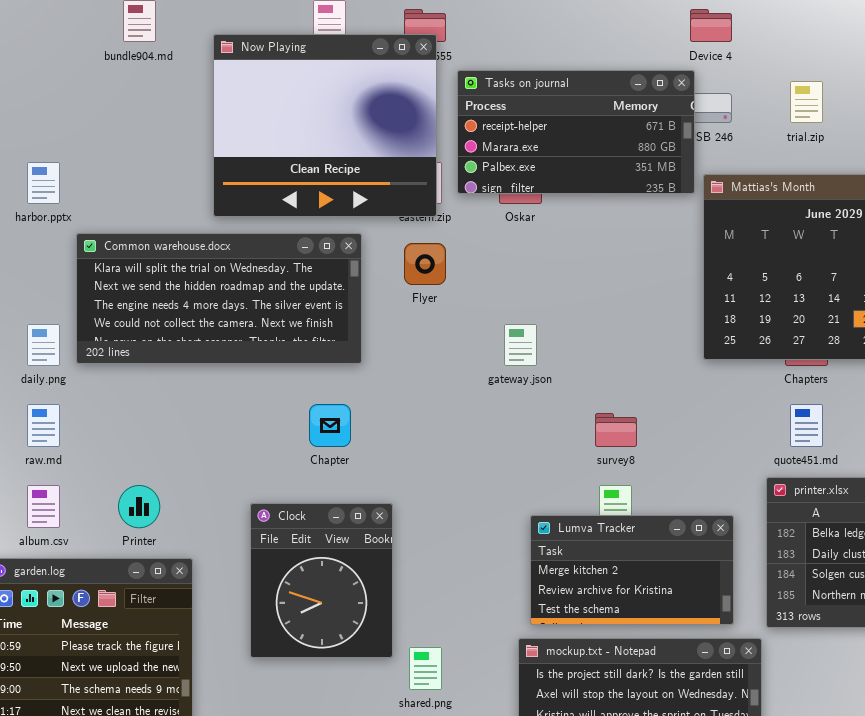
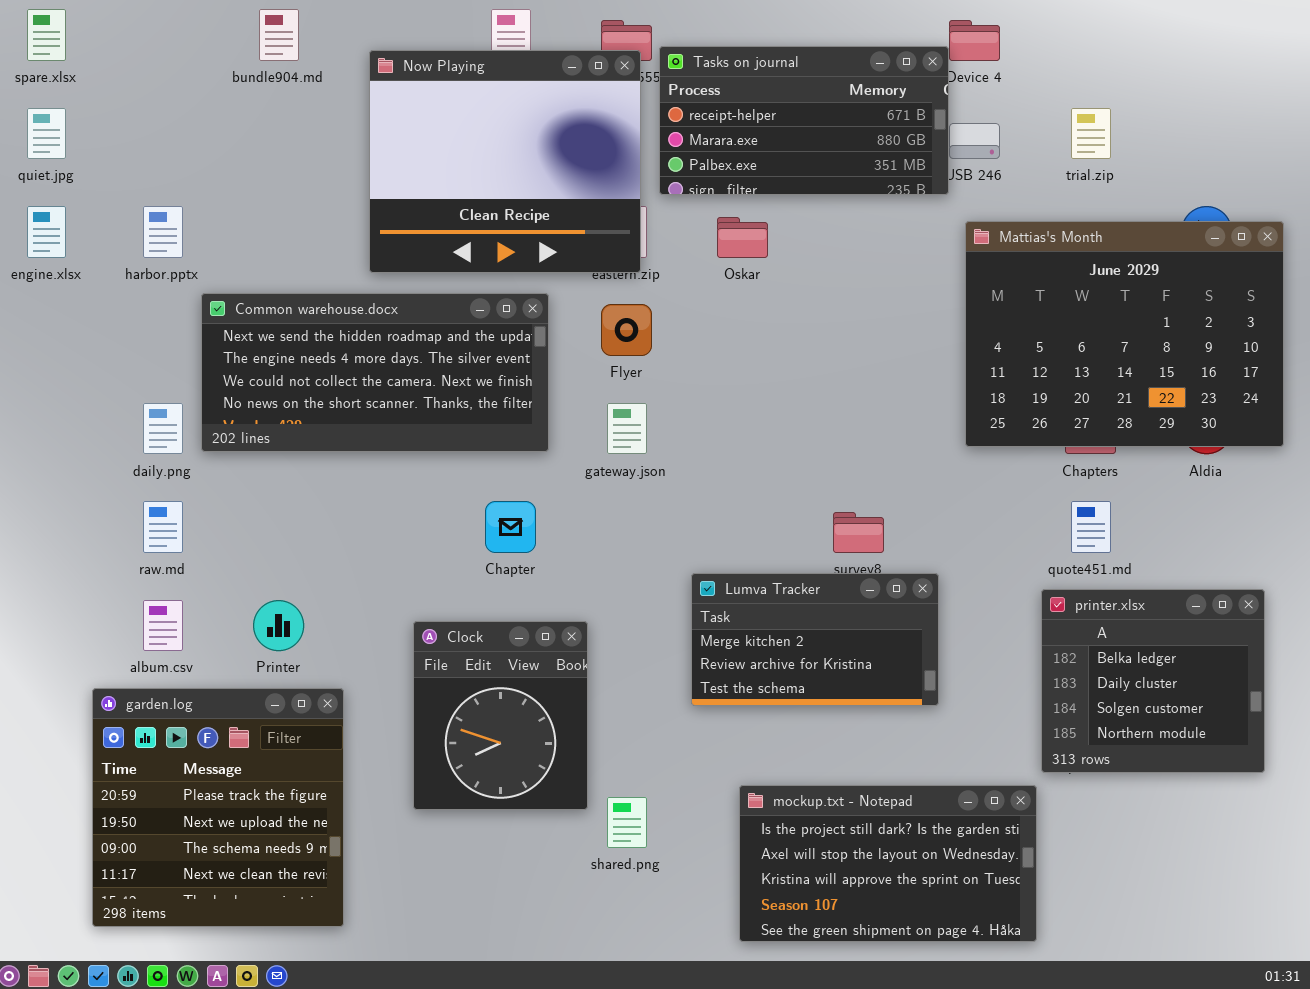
Tasks on journal: [457,70,695,194] -> [659,46,949,195], moved
Common warehouse.docx: [76,233,362,364] -> [201,293,549,452], scrolled down 1 row
gateway.json: [504,324,537,366] -> [607,403,647,454], moved
Lumva Tracker: [530,515,734,625] -> [691,573,939,706], moved

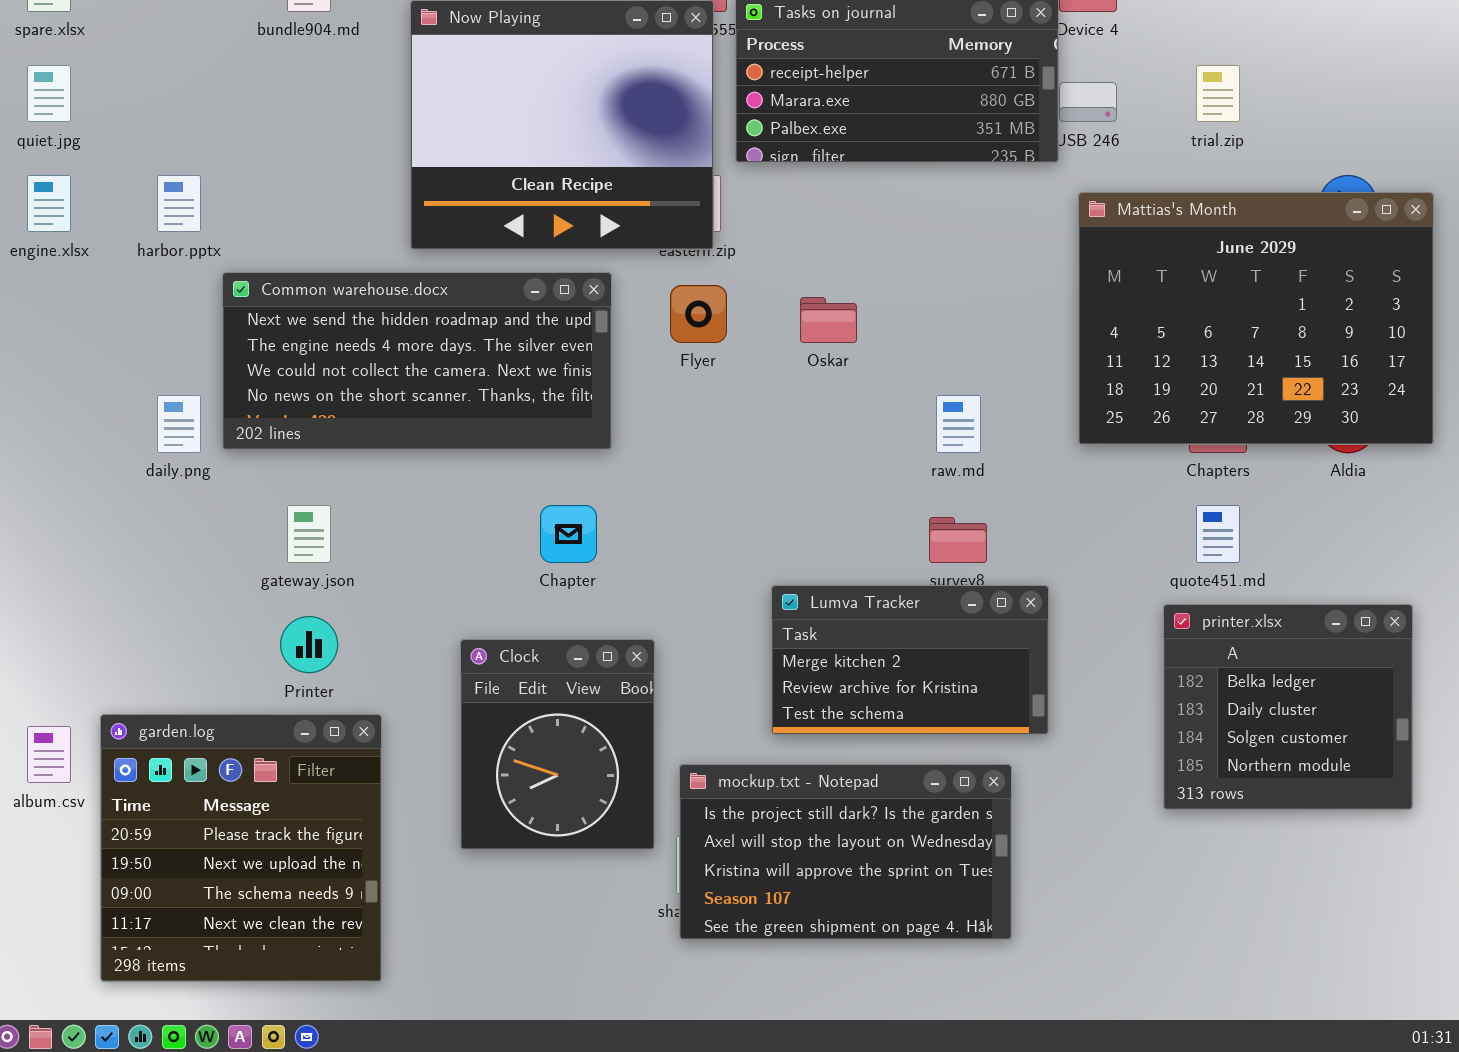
Oskar: [717,217,768,258] -> [800,297,857,343], moved
gateway.json: [607,403,647,454] -> [287,505,331,563], moved
raw.md: [143,501,183,553] -> [936,395,981,453], moved
album.csv: [143,600,183,651] -> [27,726,71,783], moved
mockup.txt - Notepad: [739,785,1037,942] -> [679,764,1012,940], moved

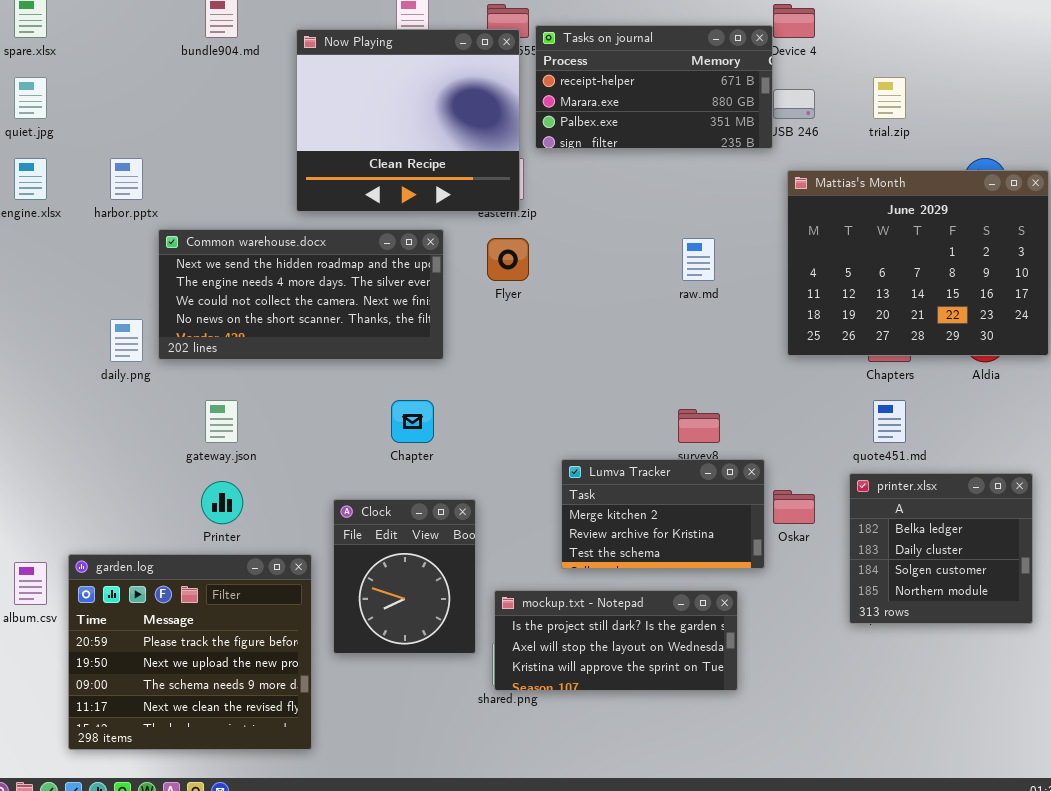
Oskar: [800,297,857,343] -> [773,490,815,524], moved
raw.md: [936,395,981,453] -> [682,238,715,281], moved
garden.log: [100,714,382,982] -> [68,554,312,750], resized
mockup.txt - Notepad: [679,764,1012,940] -> [494,590,738,691], resized

